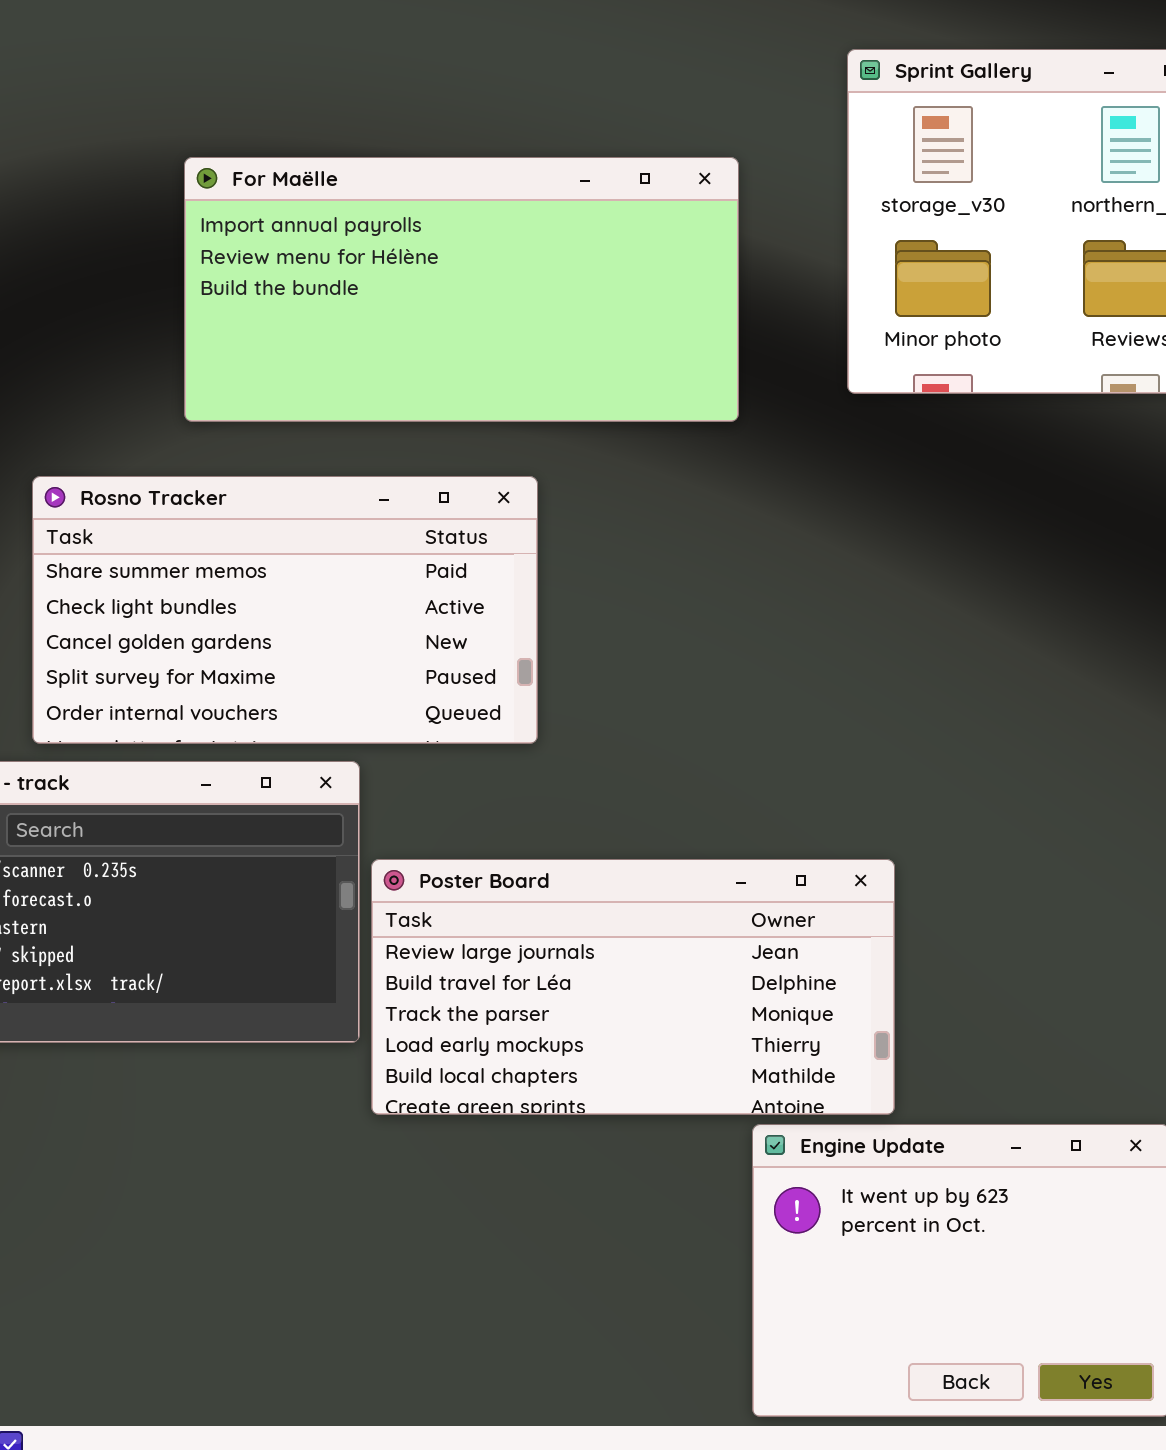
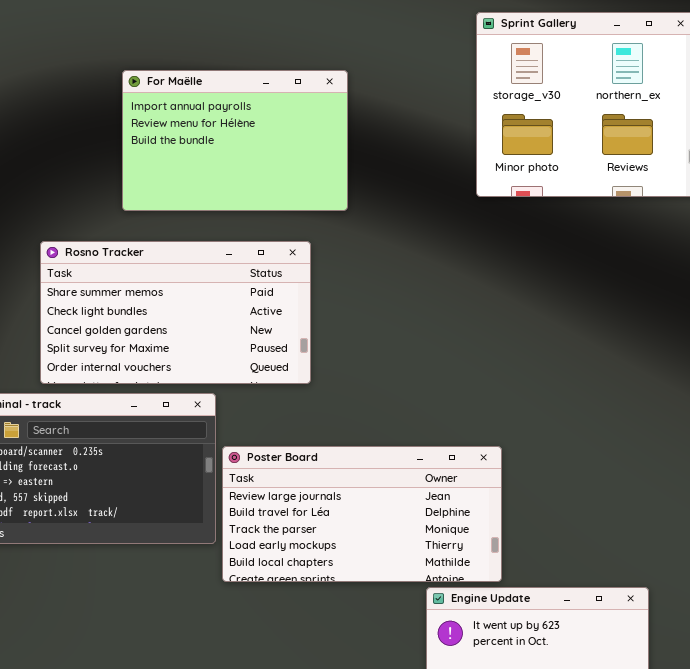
For Maëlle: [184,157,739,422] -> [122,70,348,211], resized

